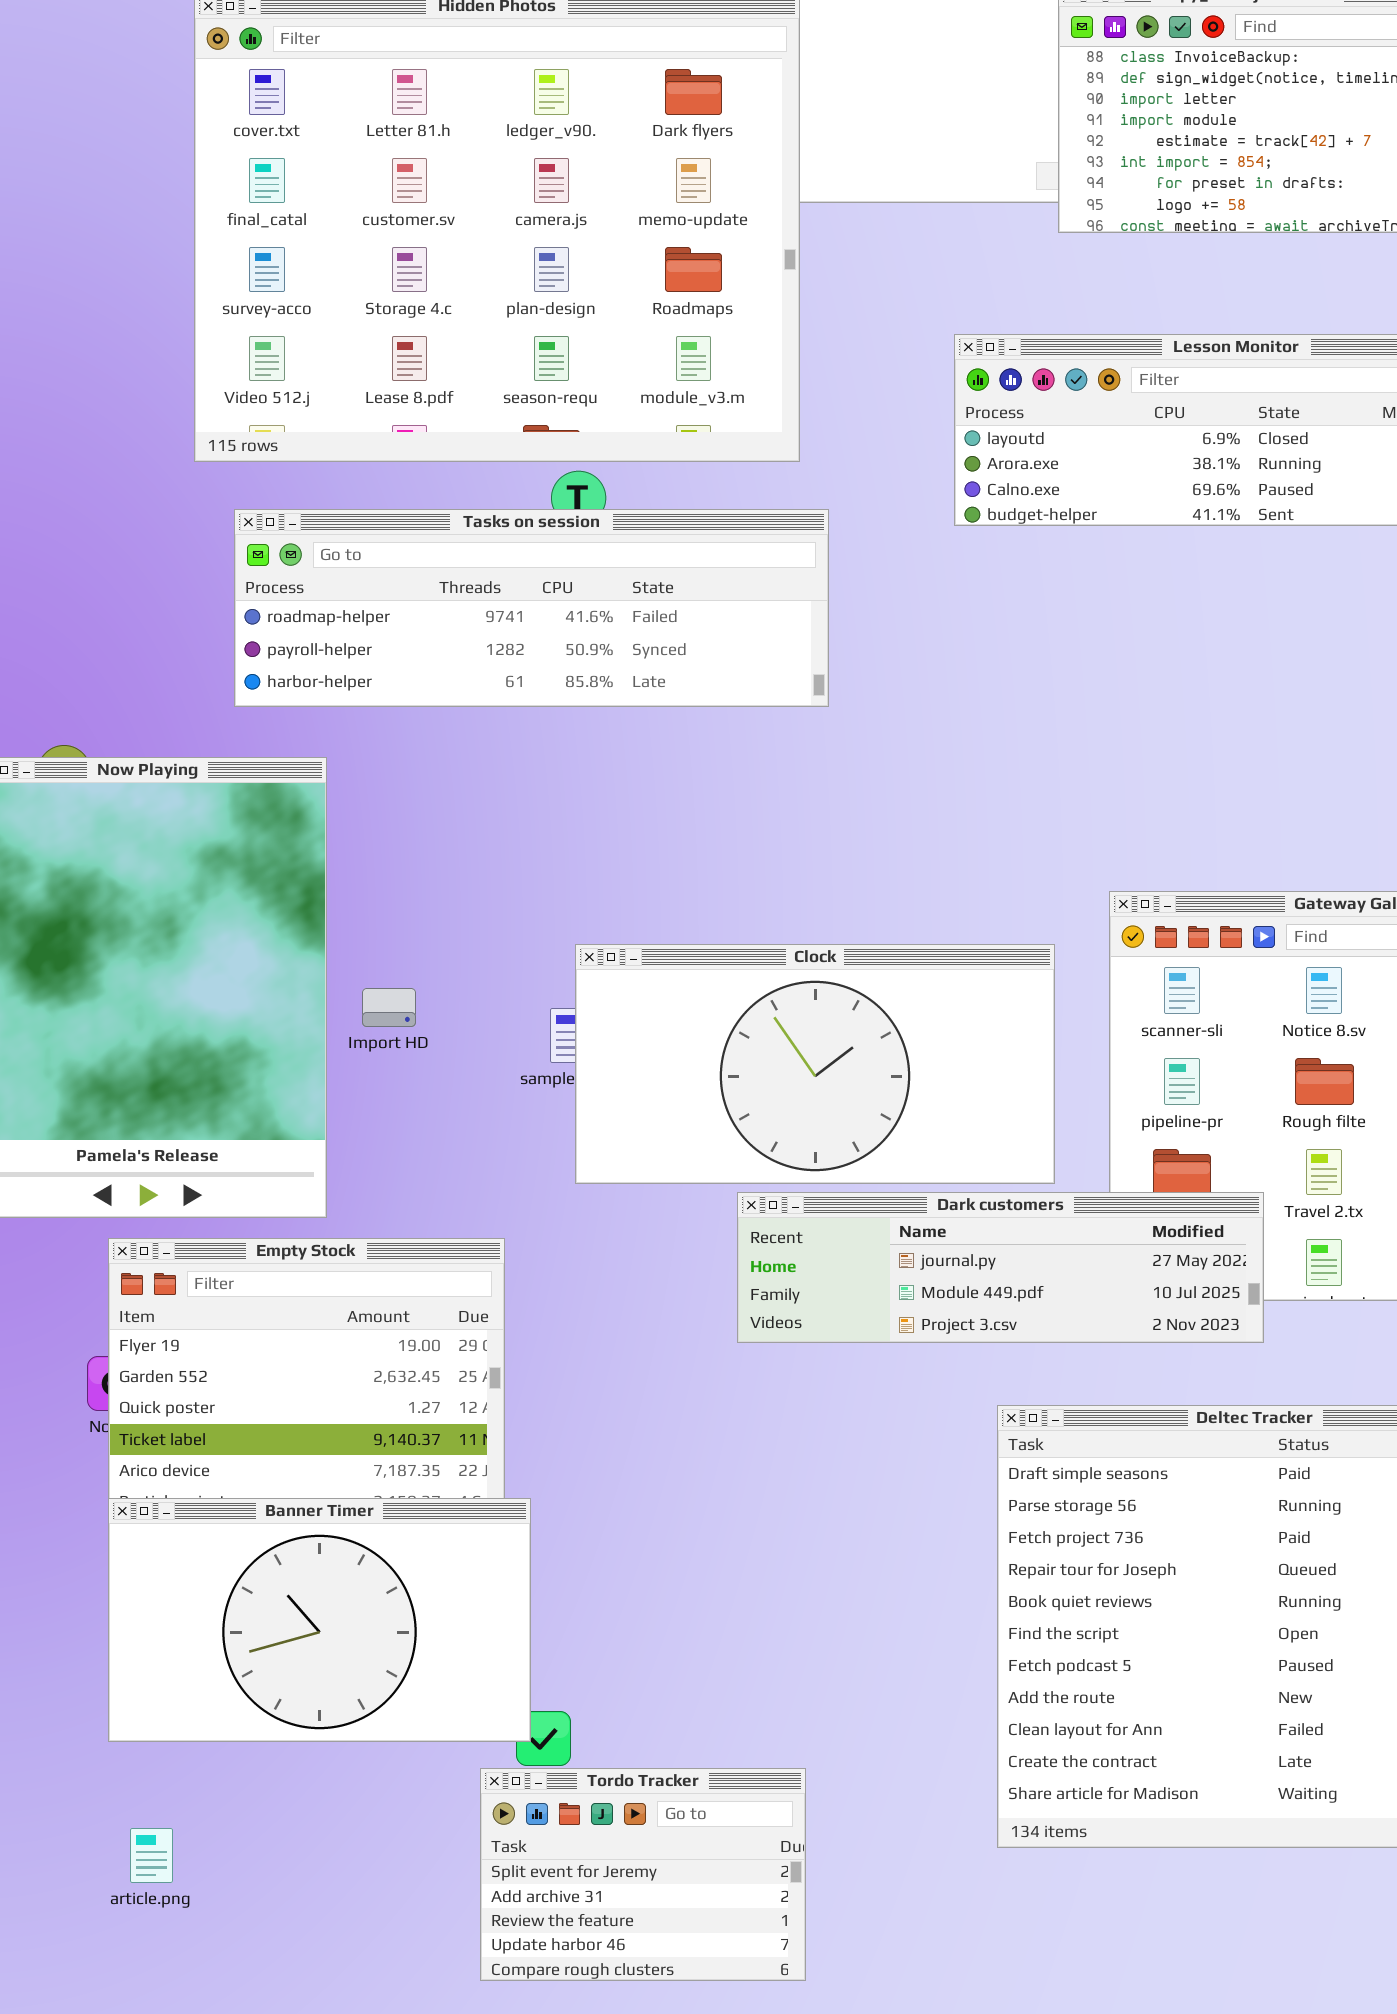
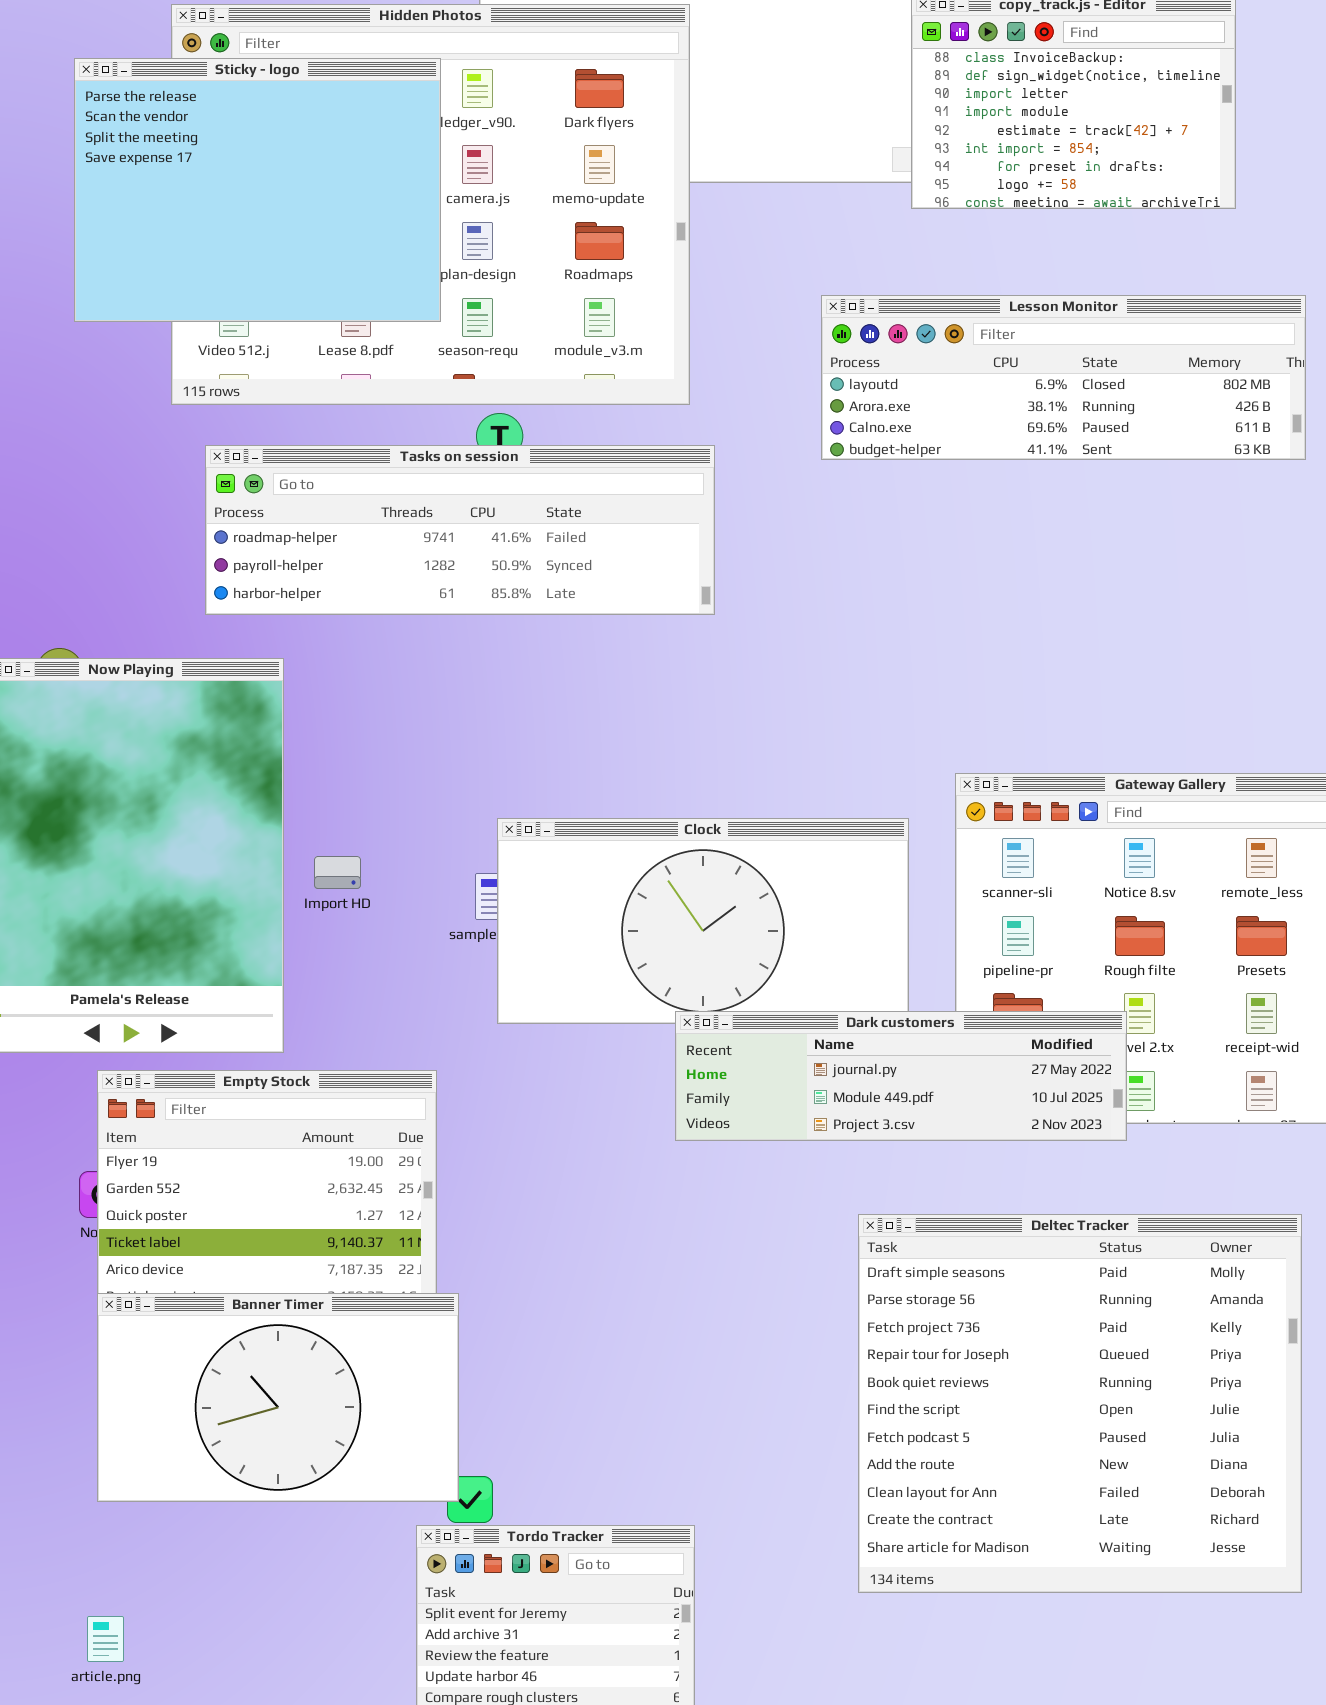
Sticky - logo: none -> [74,58,441,322], opened
Dark customers: [737,1192,1264,1343] -> [675,1011,1127,1141], moved
article.png: [130,1828,173,1883] -> [87,1616,124,1662], moved

